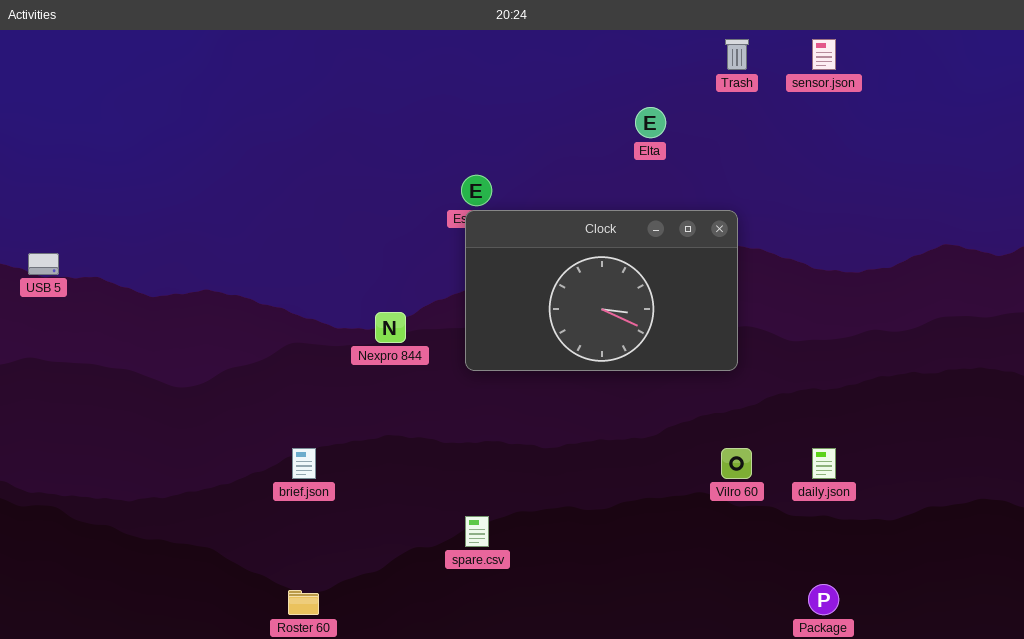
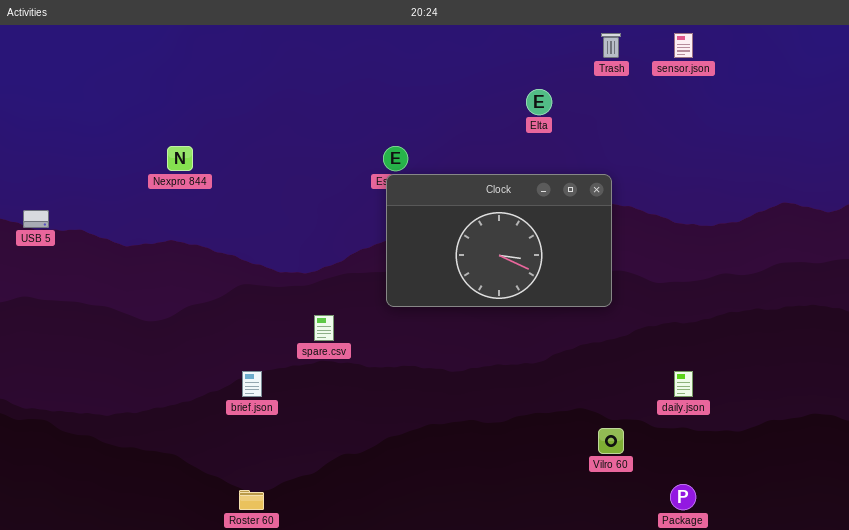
Nexpro 844: [375,312,406,343] -> [167,146,193,171], moved
Vilro 60: [721,448,752,479] -> [598,428,624,454], moved
spare.csv: [465,516,489,547] -> [314,315,334,341], moved

